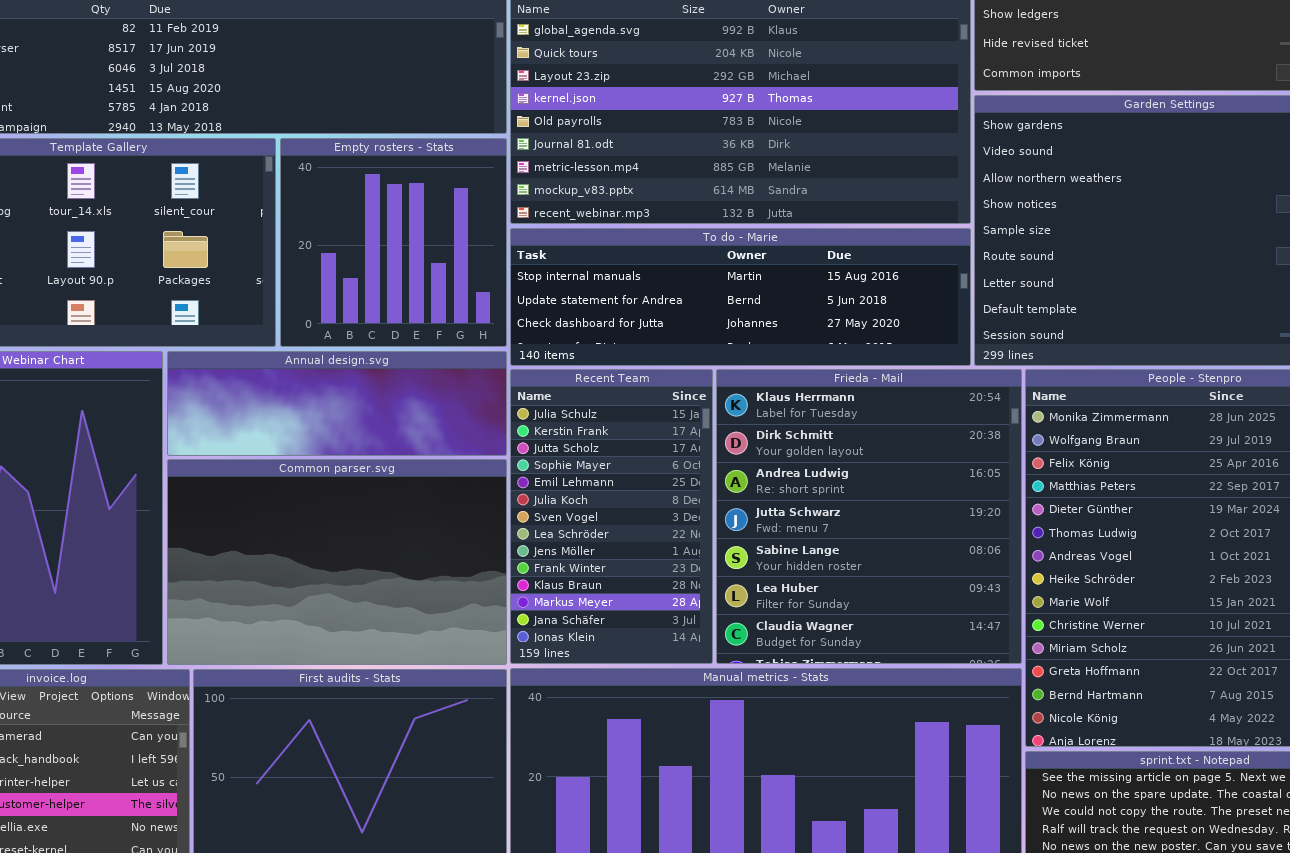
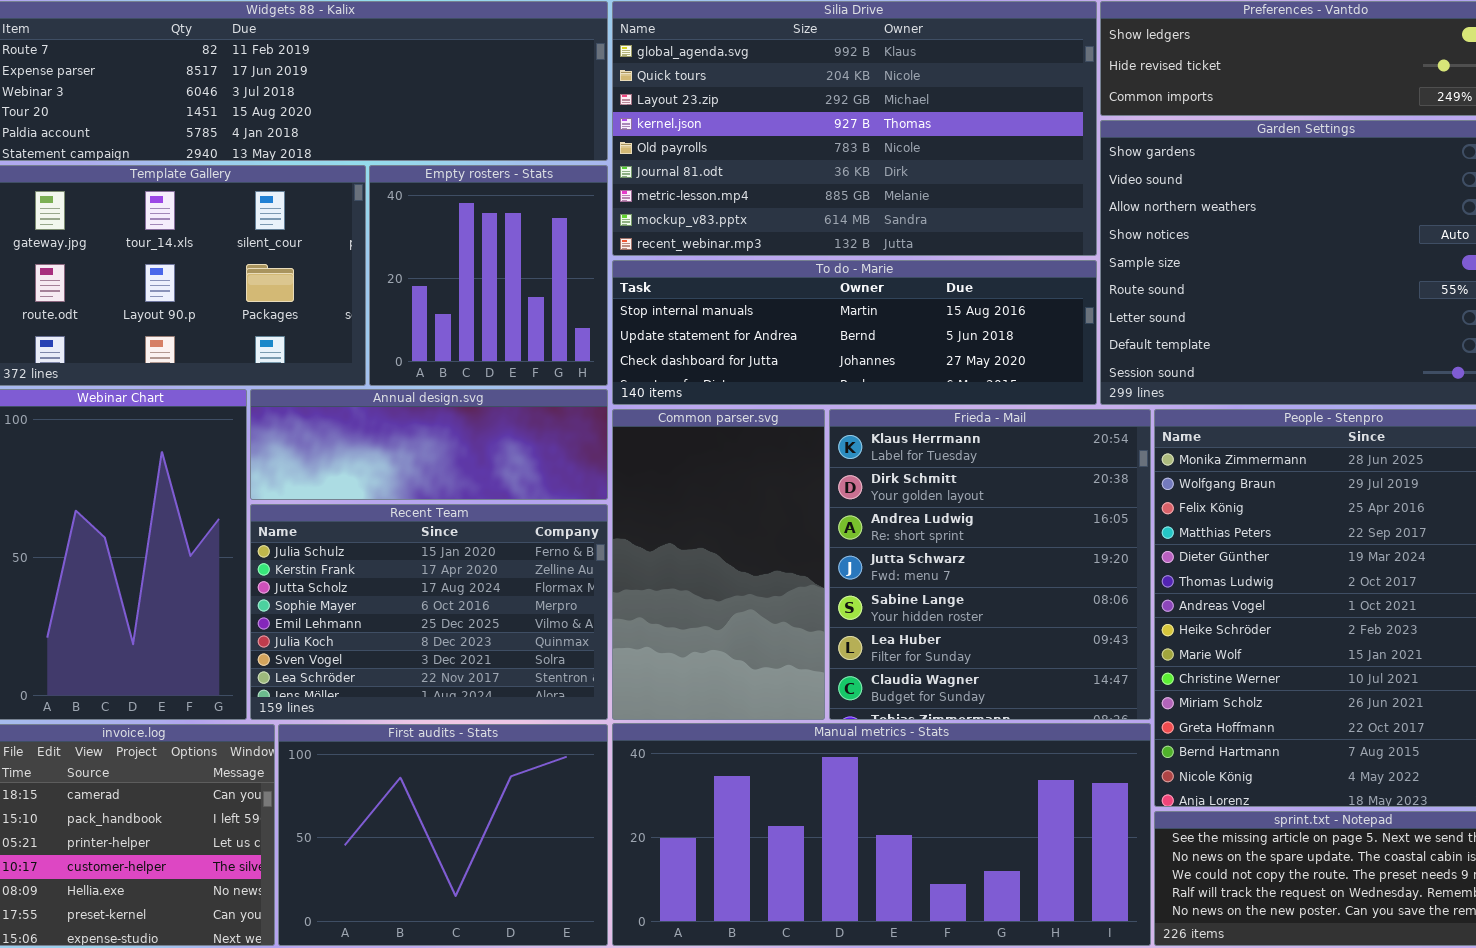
Recent Team: [510,369,713,664] -> [250,504,608,720], moved, resized
Common parser.svg: [167,459,507,665] -> [612,409,825,720], moved, resized

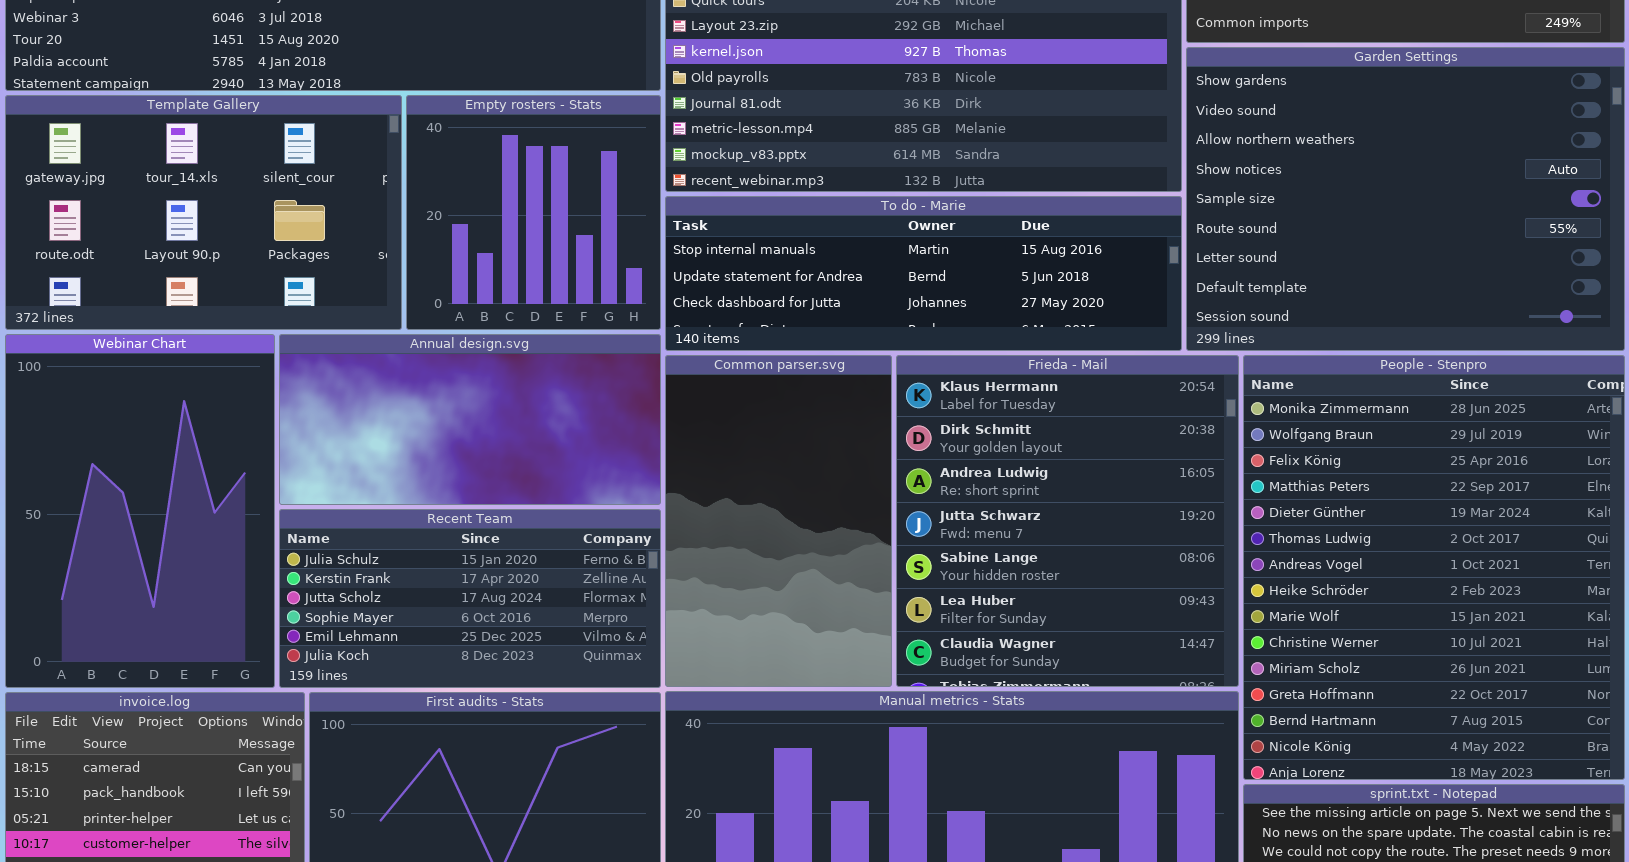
Annual design.svg: [250,389,608,500] -> [279,334,661,505], resized
Recent Team: [250,504,608,720] -> [279,509,661,688], resized

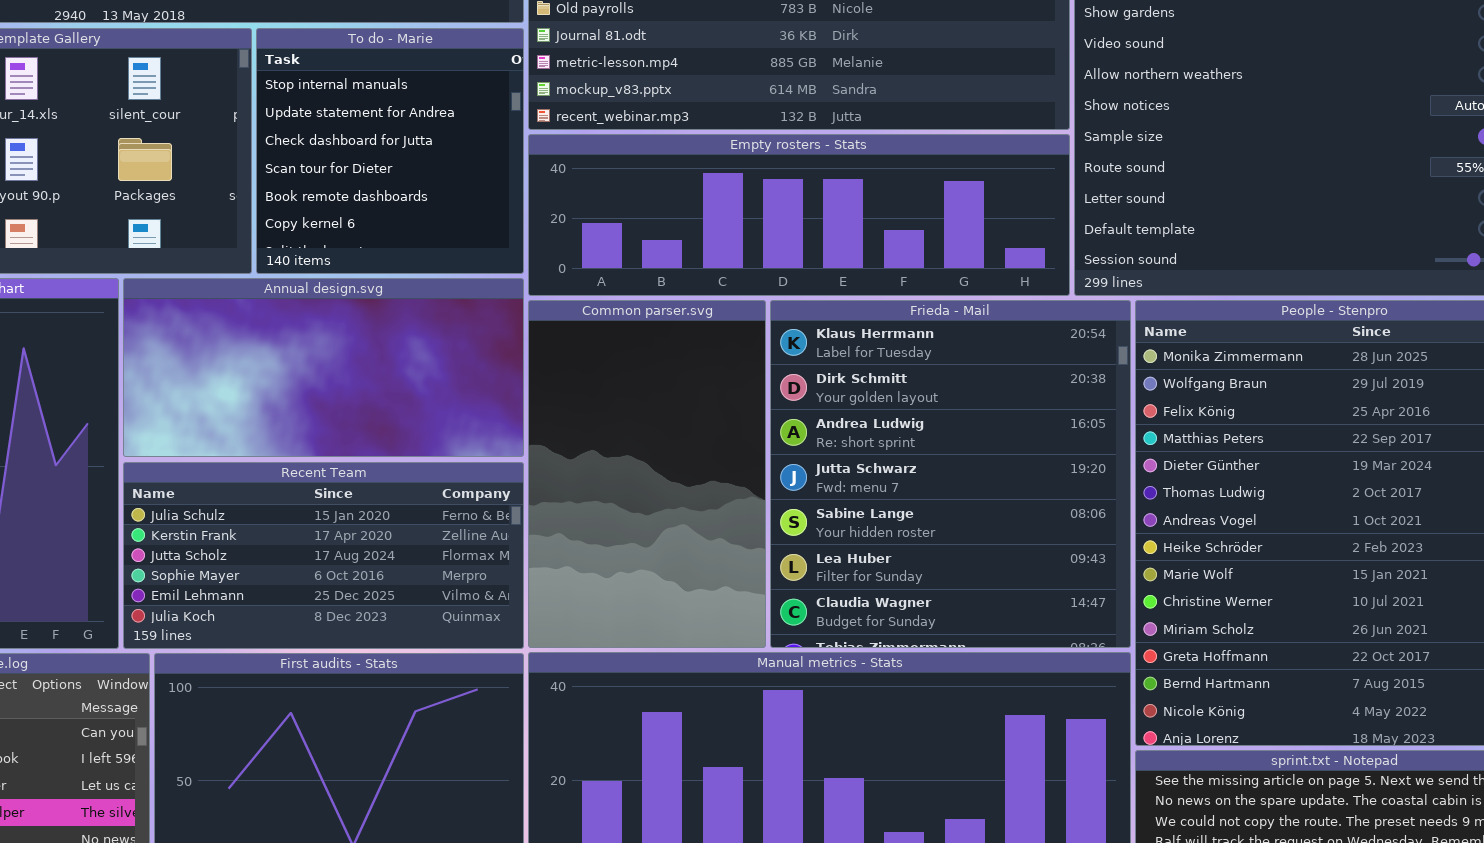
Empty rosters - Stats: [406,95,661,330] -> [528,134,1070,296], moved, resized
To do - Marie: [665,196,1182,351] -> [256,28,524,274], moved, resized

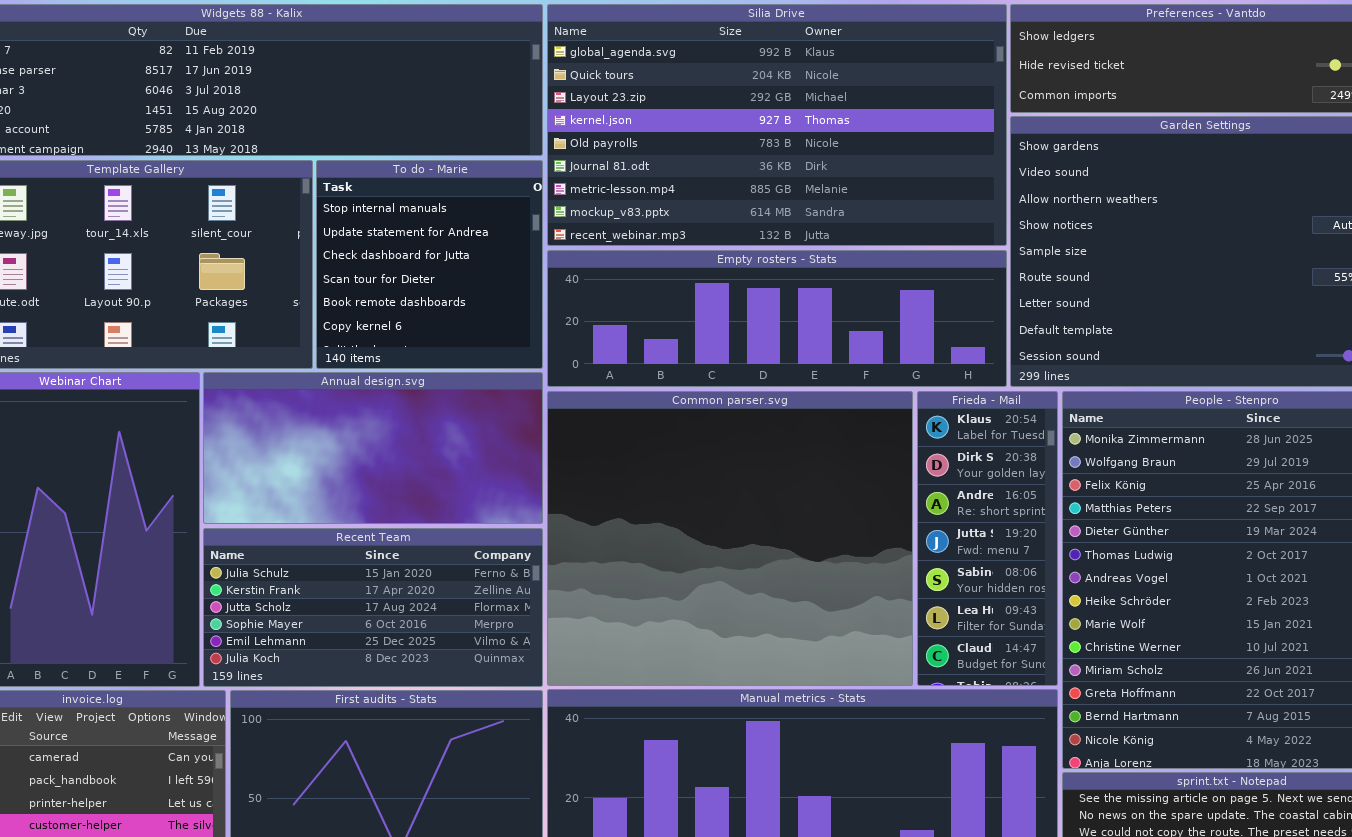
Common parser.svg: [528,300,766,648] -> [547,391,913,686], resized
Frieda - Mail: [770,300,1131,648] -> [917,391,1058,686], resized

